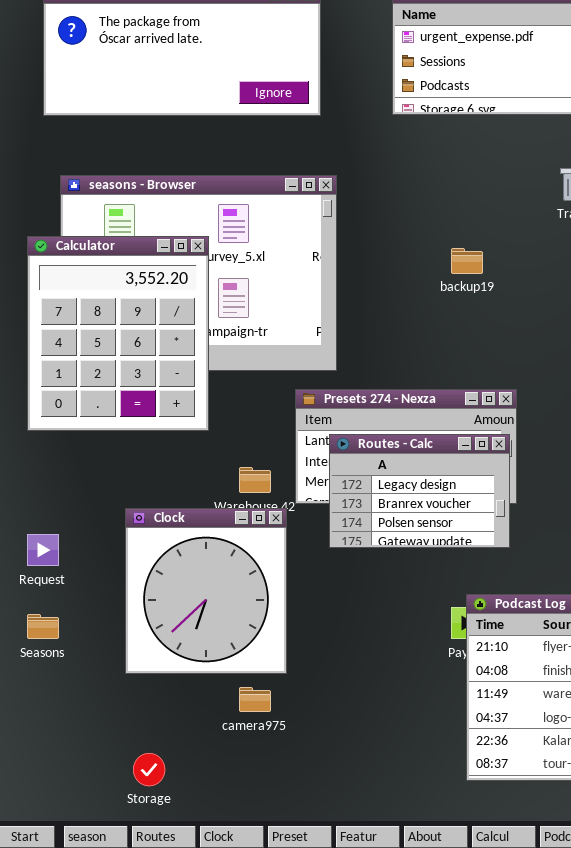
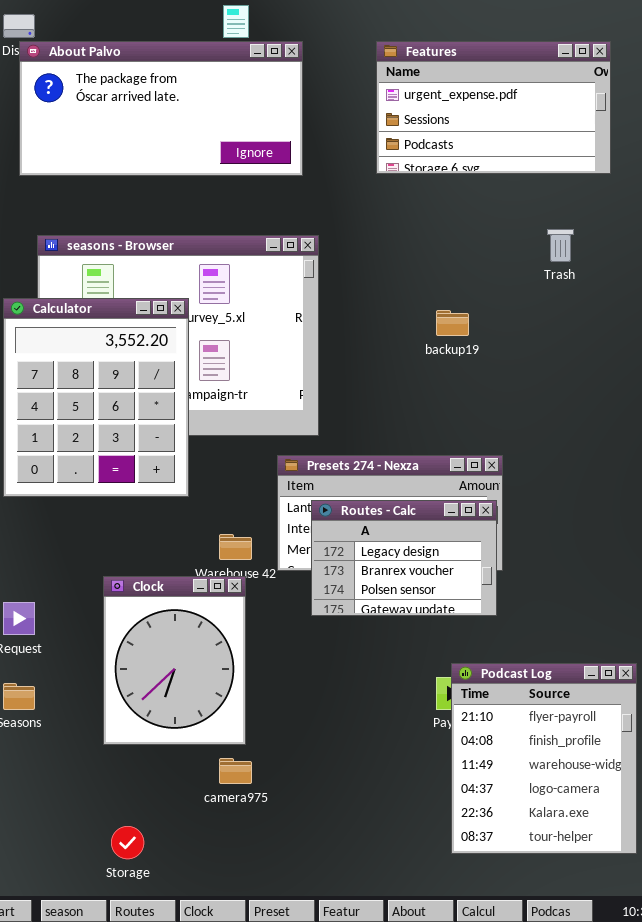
Clock: [125,508,287,674] -> [103,576,246,745], resized

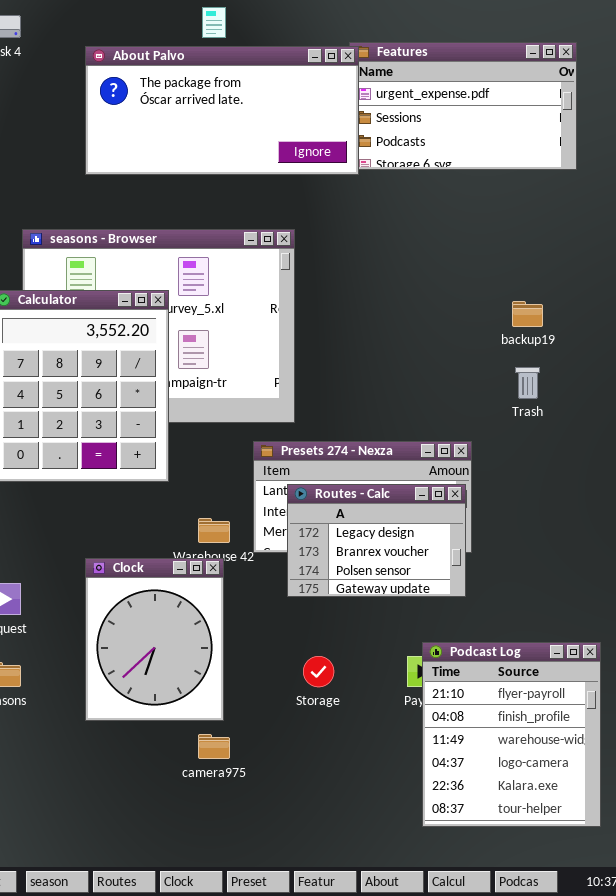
About Palvo: [19,41,303,176] -> [85,46,359,175], moved
Trash: [547,229,574,262] -> [515,367,540,399], moved
backup19: [436,310,469,336] -> [512,301,543,327], moved
Storage: [111,826,144,859] -> [303,656,334,687], moved

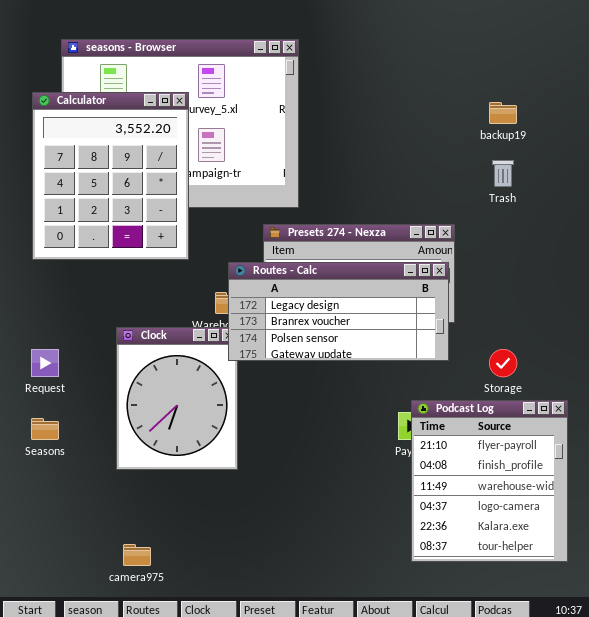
Routes - Calc: [287,484,466,597] -> [228,262,449,361], resized
Storage: [303,656,334,687] -> [489,349,517,377], moved
camera975: [198,734,230,759] -> [123,544,151,566], moved

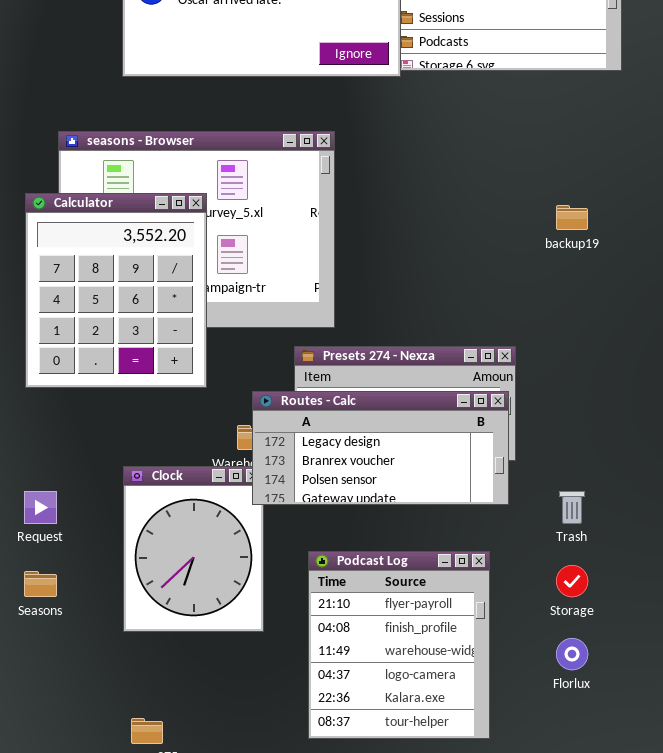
Trash: [492,160,514,187] -> [559,491,585,524], moved
Storage: [489,349,517,377] -> [556,565,588,597], moved
Podcast Log: [411,400,568,562] -> [308,551,490,739], moved

